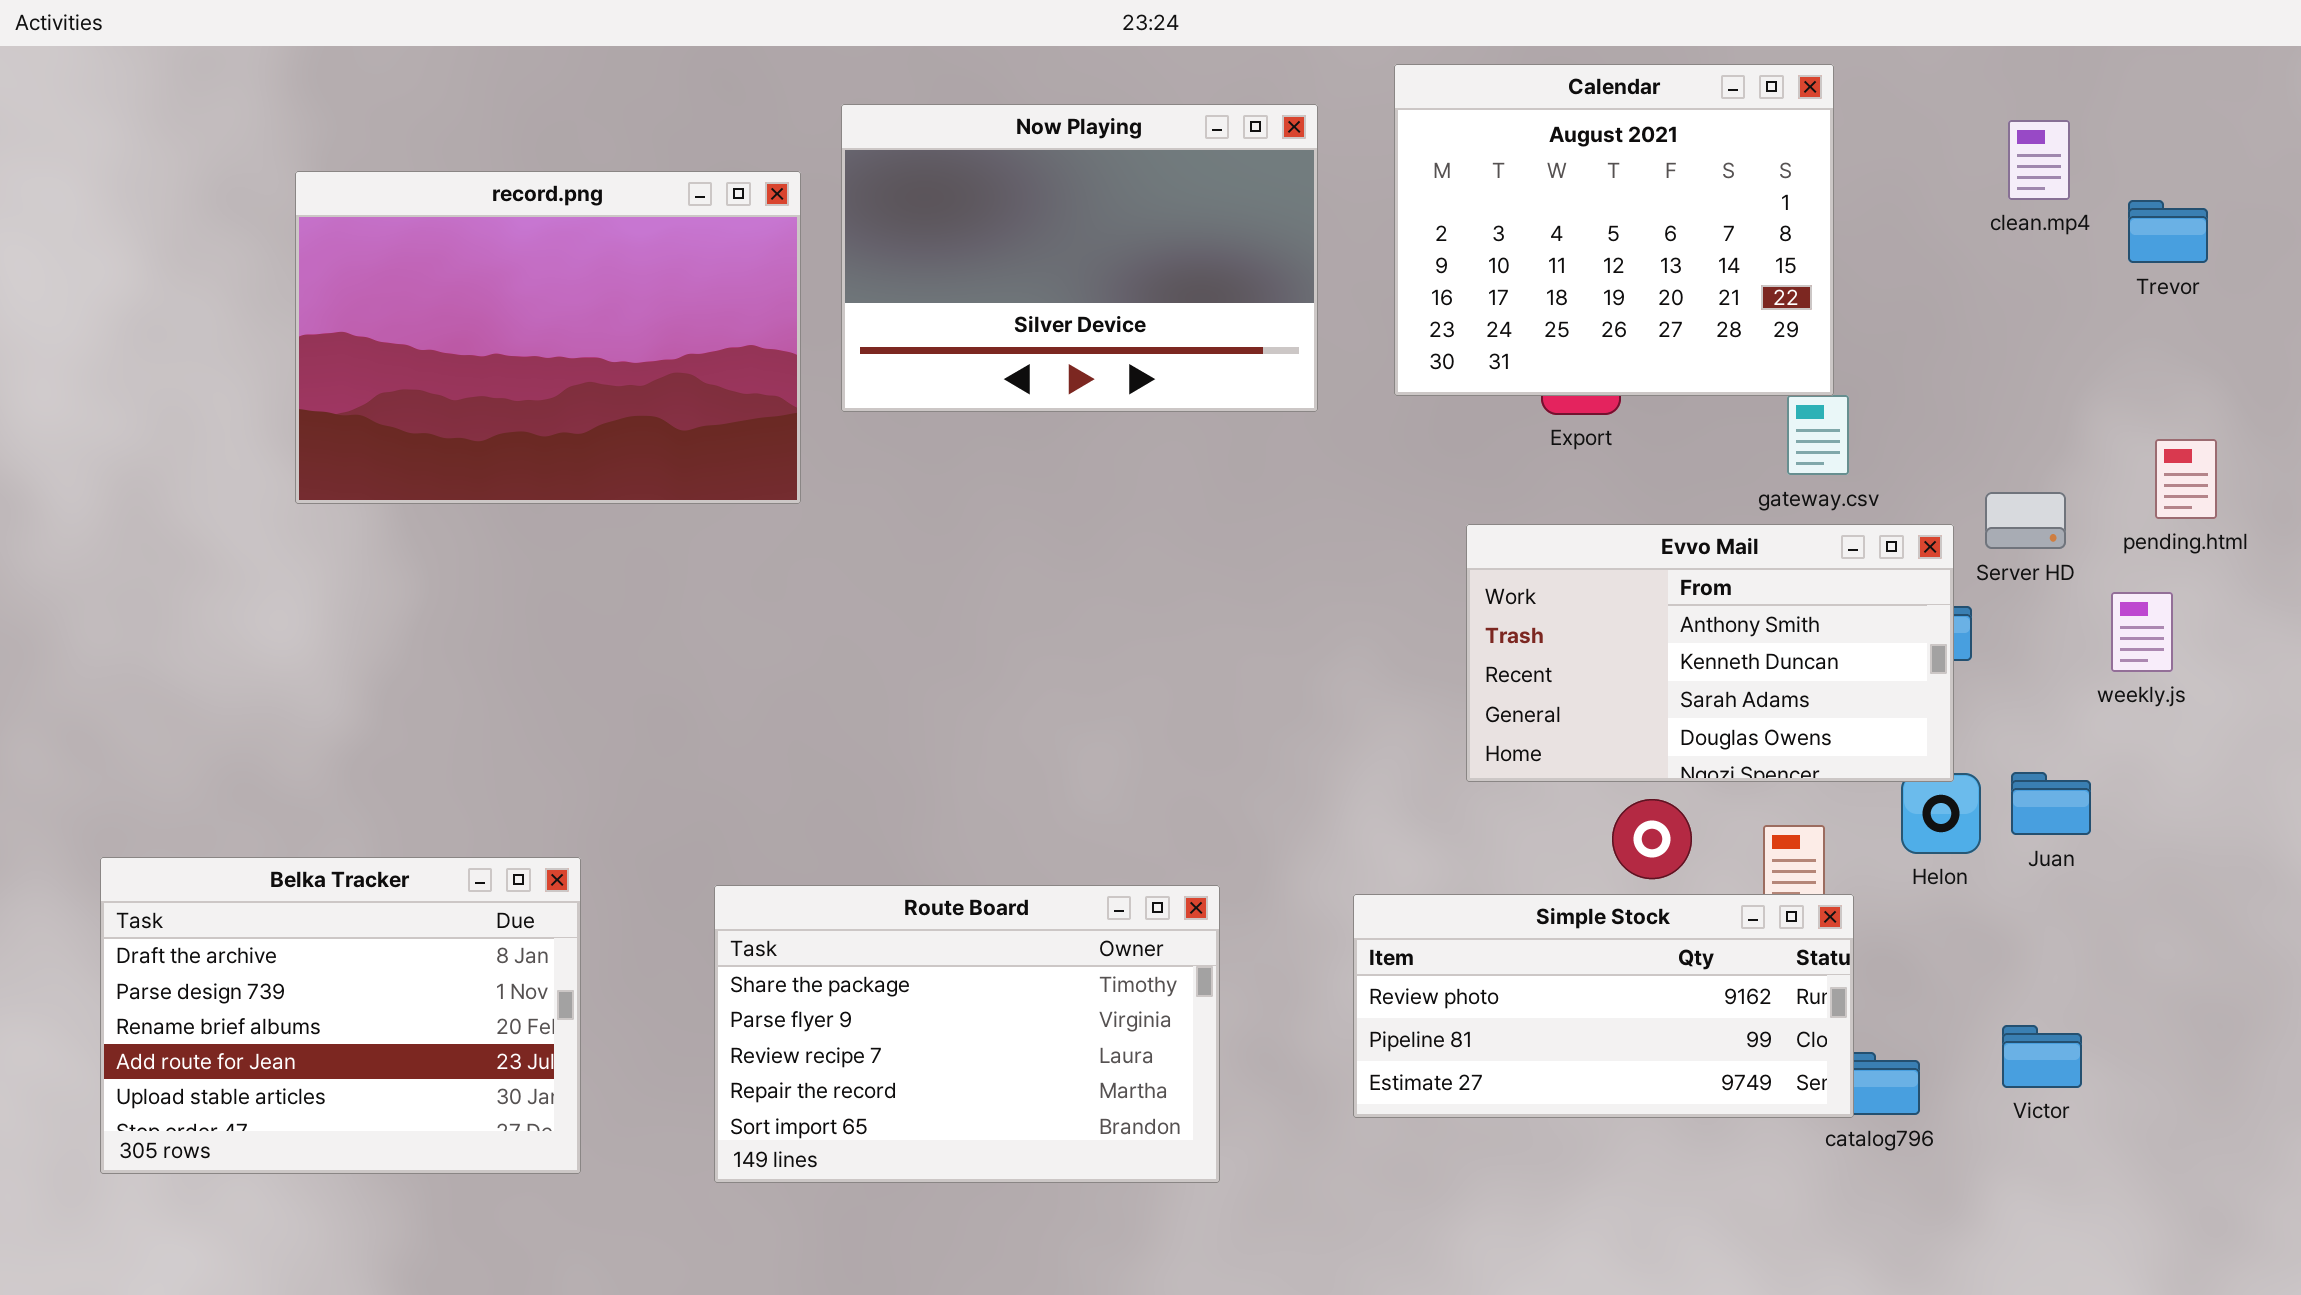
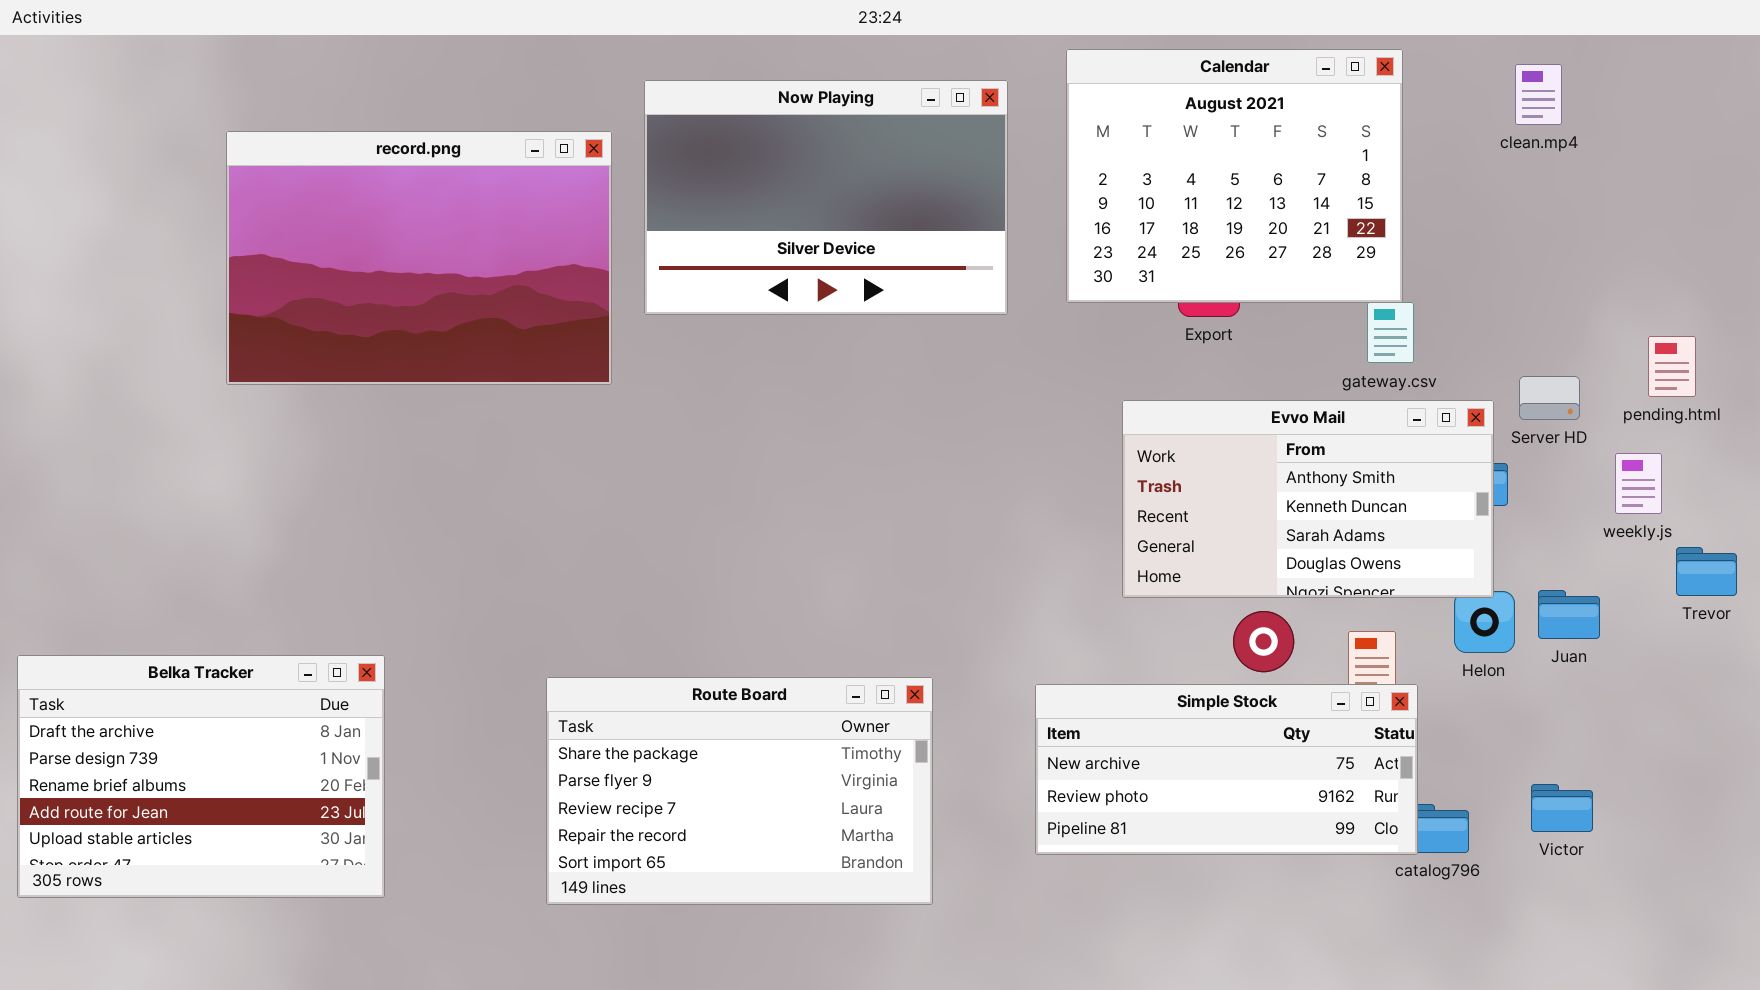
clean.mp4: [2008,120,2070,200] -> [1515,64,1562,125], moved
Trevor: [2128,200,2208,263] -> [1676,547,1737,596], moved
Belka Tracker: [100,857,581,1174] -> [17,655,385,898], moved
Simple Stock: [1353,894,1854,1118] -> [1035,684,1418,855], scrolled up 1 row

